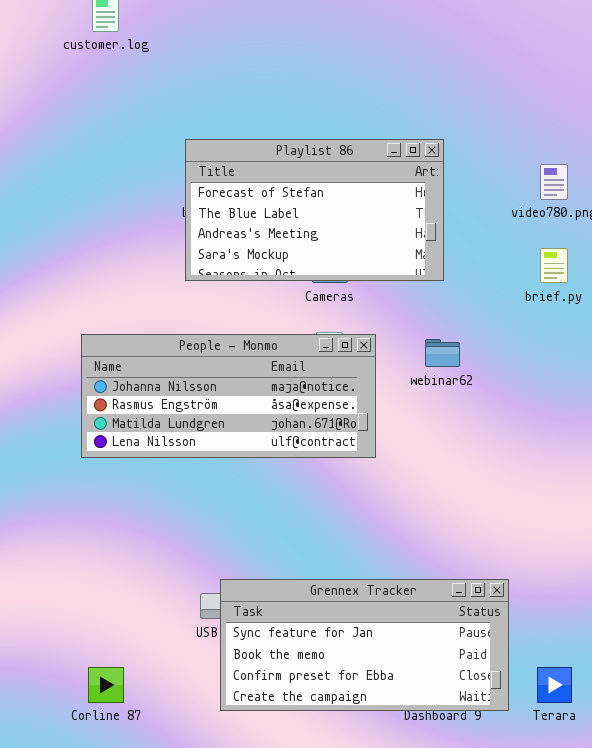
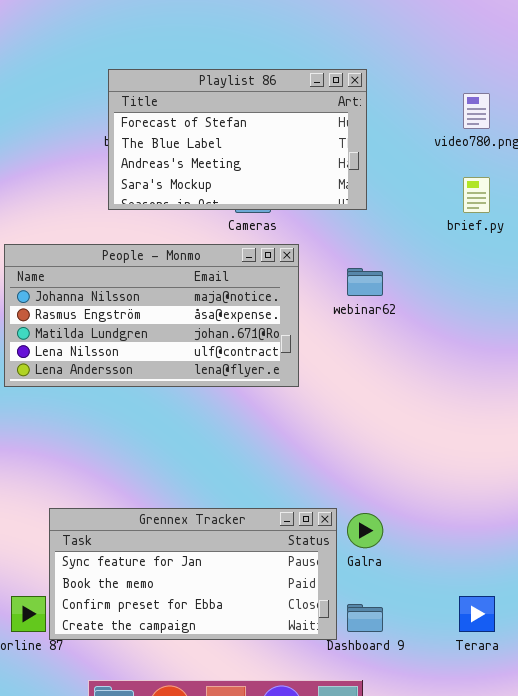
People - Monmo: [81,334,376,458] -> [4,244,299,387], resized
Grennex Tracker: [220,579,509,711] -> [49,508,337,640], moved

